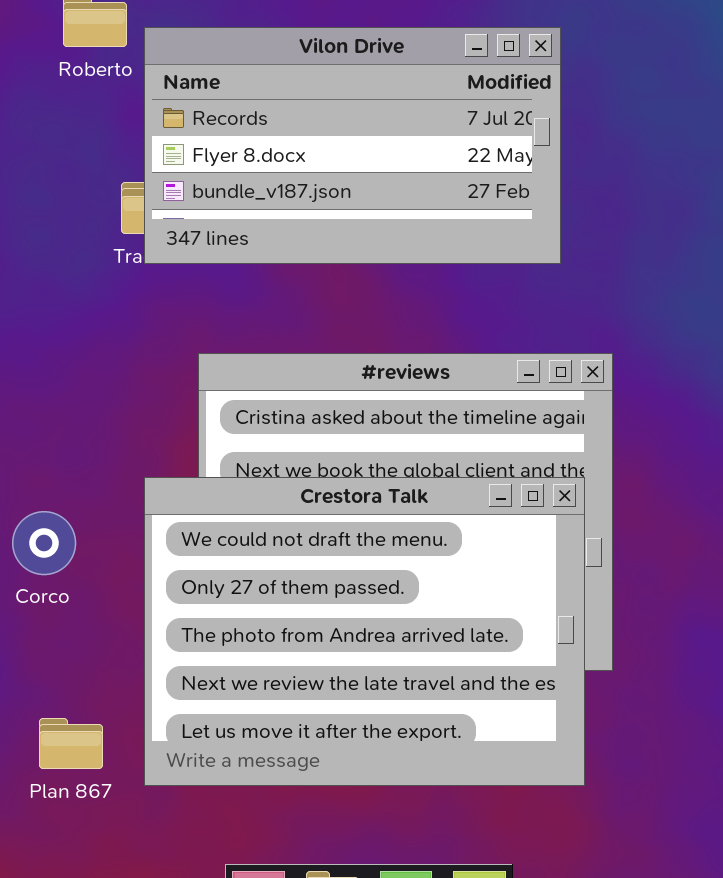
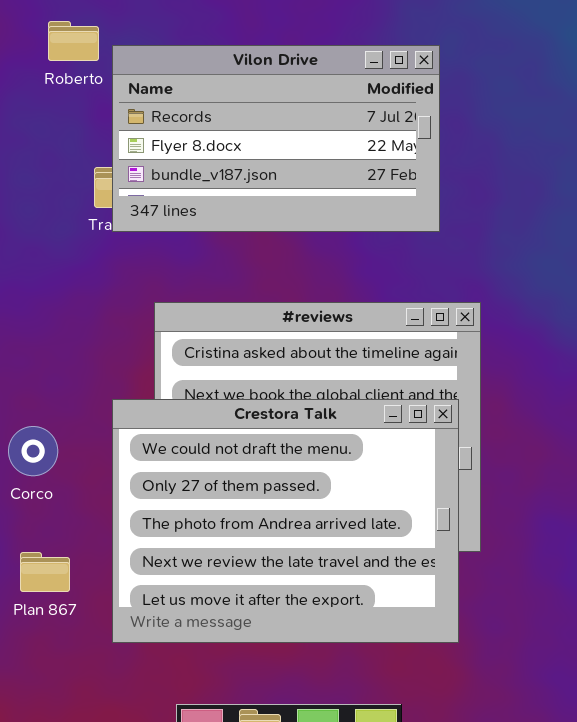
Plan 867: [39,718,103,769] -> [20,552,70,592], moved

